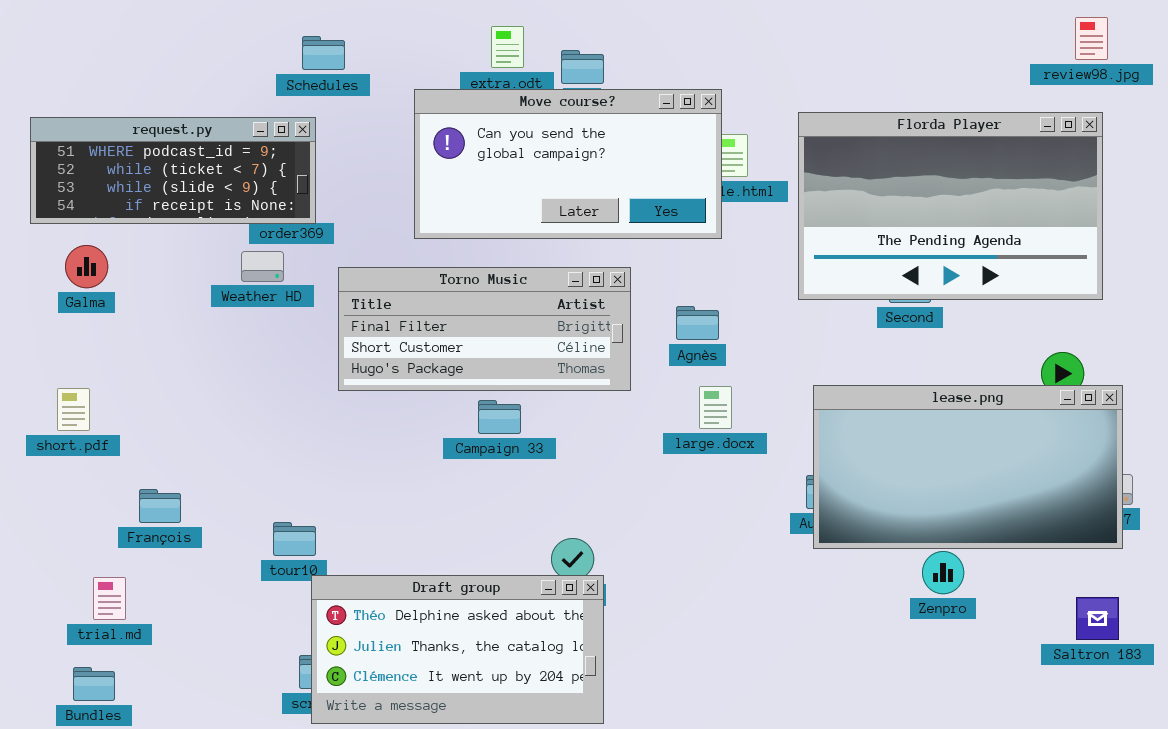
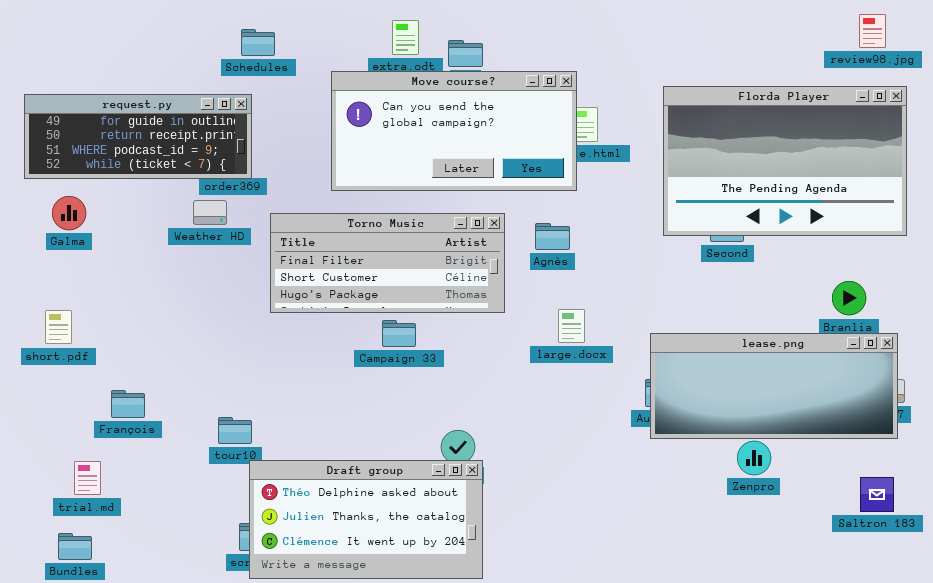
Florda Player: [798,112,1103,300] -> [663,86,907,236], moved
request.py: [30,117,316,224] -> [24,94,252,179], scrolled up 2 rows
Agnès: [676,306,719,340] -> [535,223,570,250], moved
lease.png: [813,385,1123,549] -> [650,333,898,439], resized

